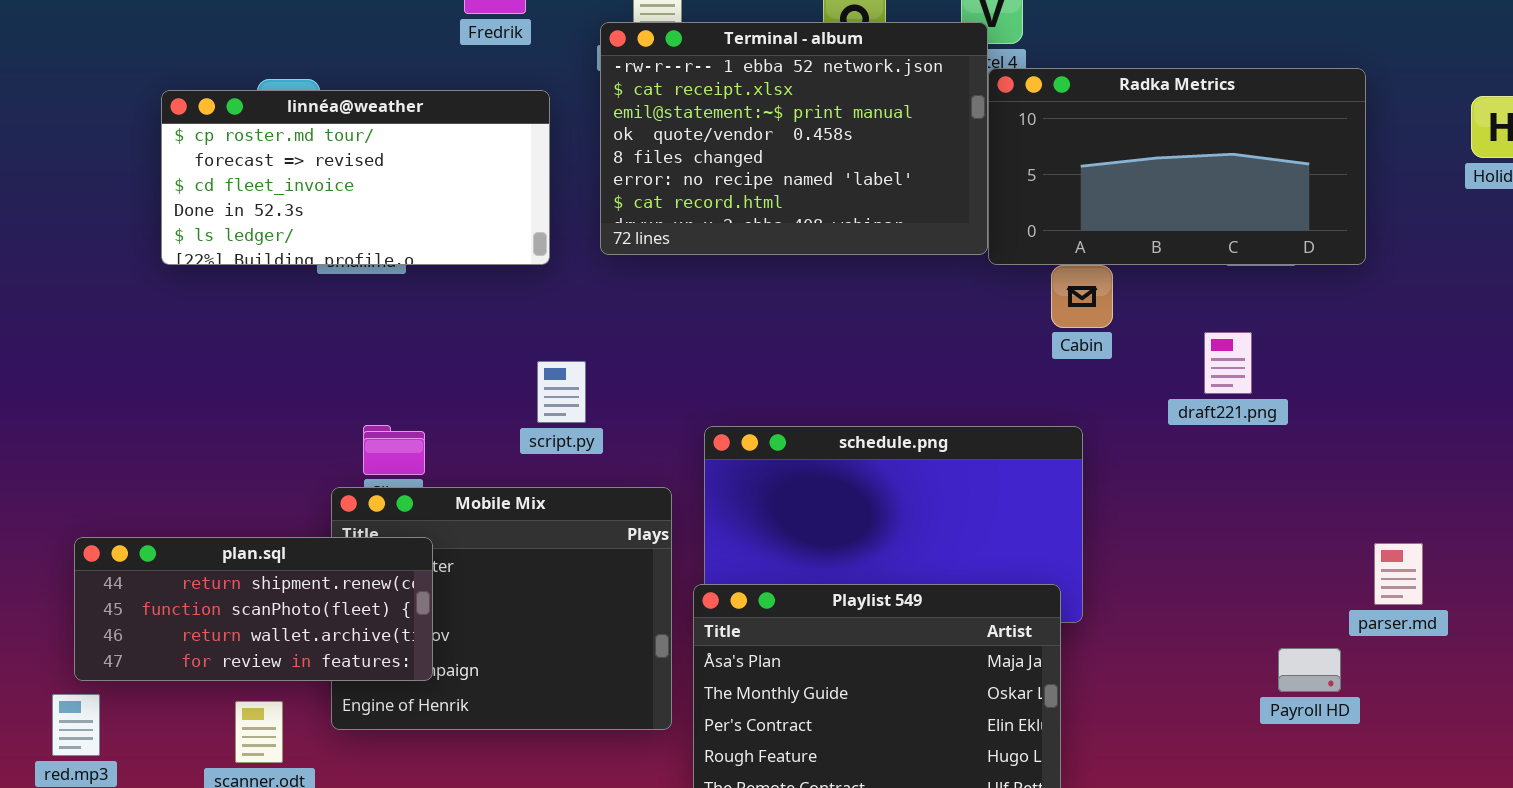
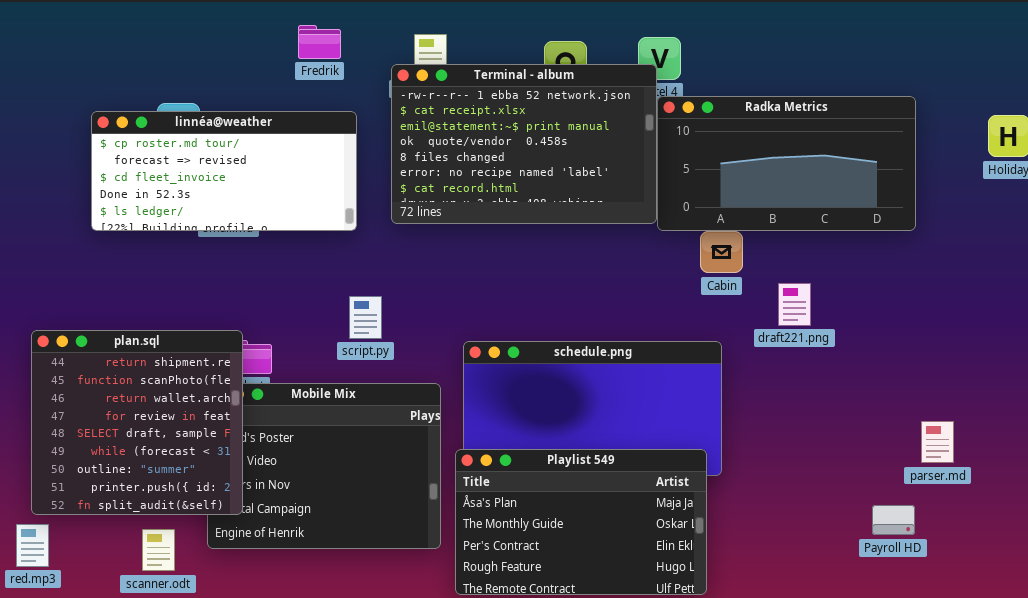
draft221.png: [1204,332,1252,394] -> [778,283,811,326], moved
plan.sql: [74,537,433,681] -> [31,330,243,515], resized
Payroll HD: [1278,648,1341,692] -> [872,505,915,535], moved

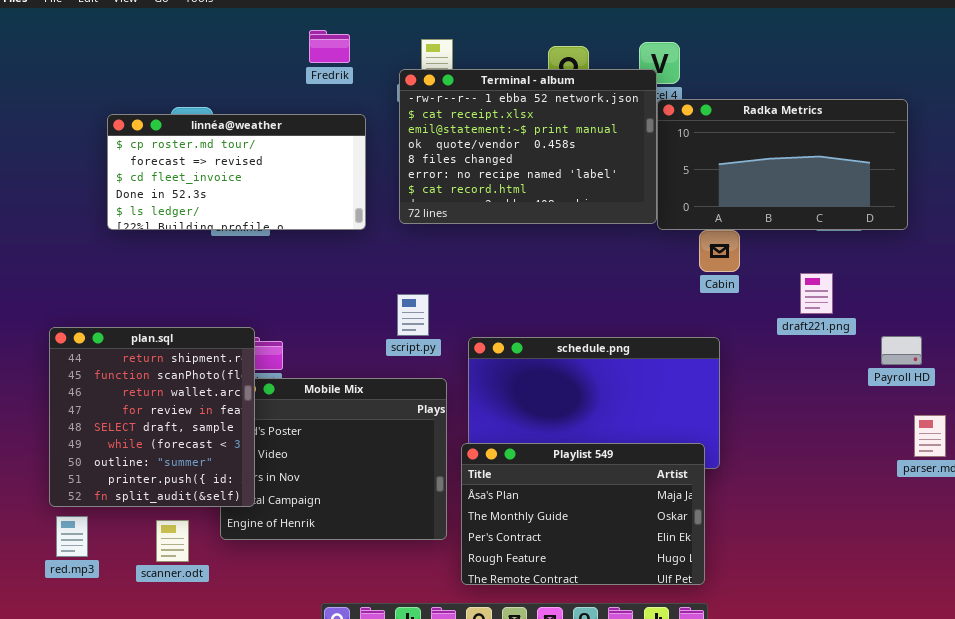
draft221.png: [778,283,811,326] -> [800,273,833,314], moved
script.py: [349,296,382,339] -> [397,294,429,336], moved
Payroll HD: [872,505,915,535] -> [881,336,922,365], moved
red.mp3: [16,524,49,567] -> [56,516,88,557], moved

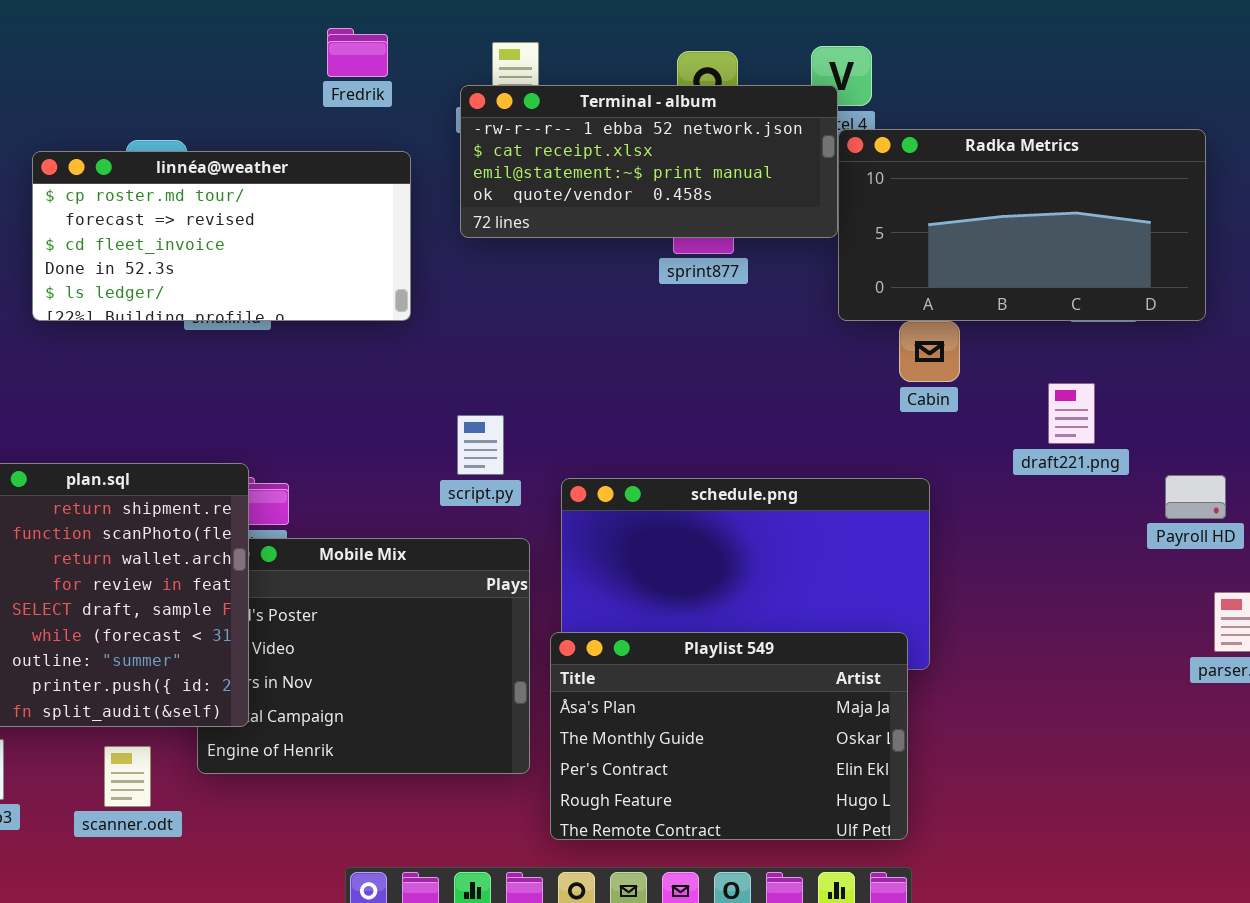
Terminal - album: [399,69,657,224] -> [460,85,838,238], resized

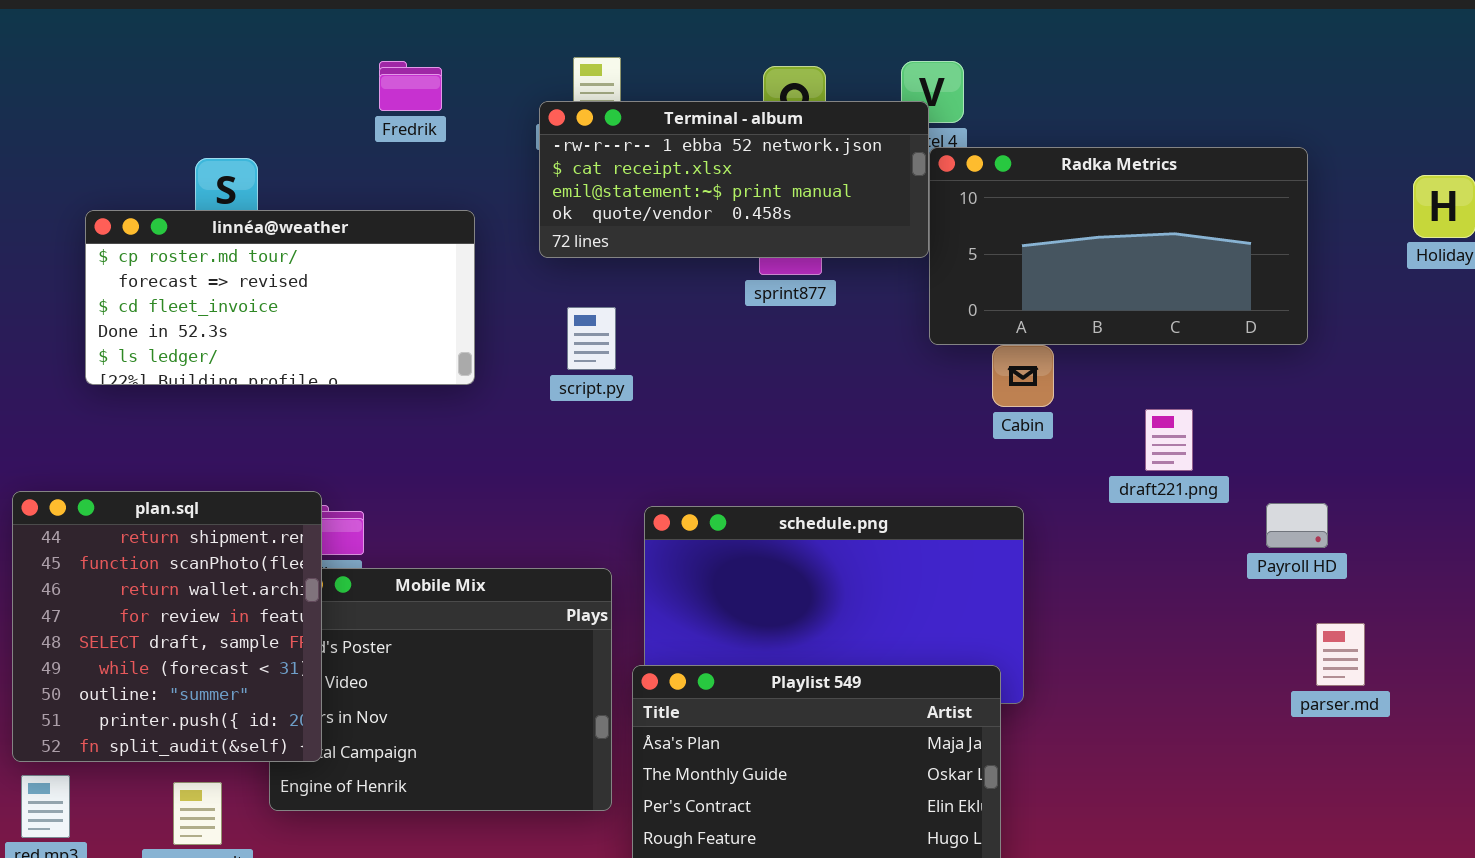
Fredrik: [327,28,388,77] -> [379,61,442,111], moved
linnéa@weather: [32,151,411,321] -> [85,210,475,385], moved
script.py: [457,415,504,475] -> [567,307,616,370], moved

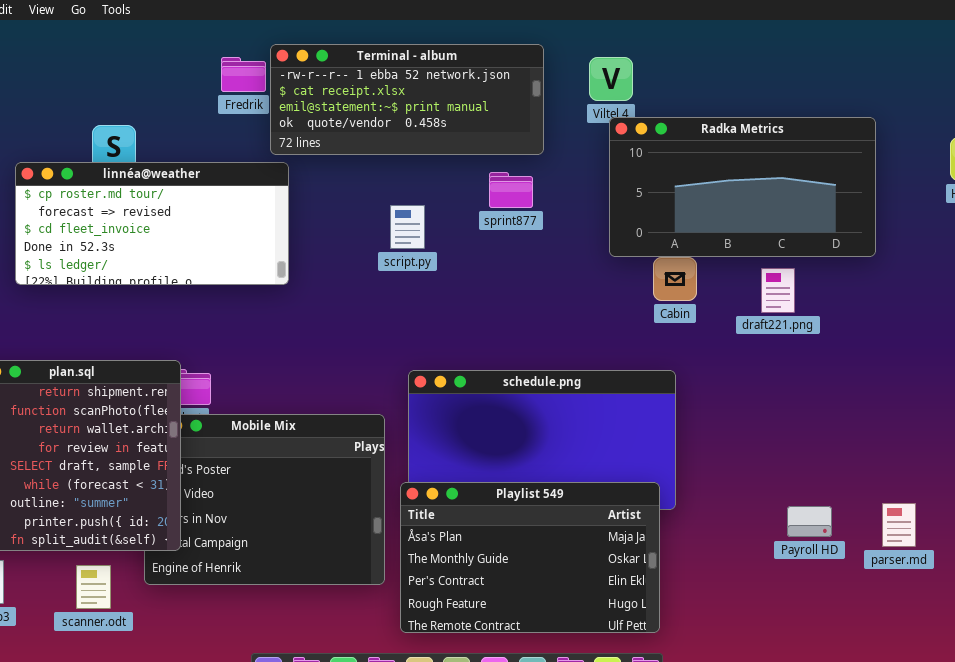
Terminal - album: [539,101,929,258] -> [270,44,544,155], moved
script.py: [567,307,616,370] -> [390,205,425,249], moved
draft221.png: [1145,409,1193,471] -> [761,268,795,313], moved
Payroll HD: [1266,503,1328,548] -> [787,506,832,537], moved
parser.md: [1316,623,1365,686] -> [882,503,916,547], moved

